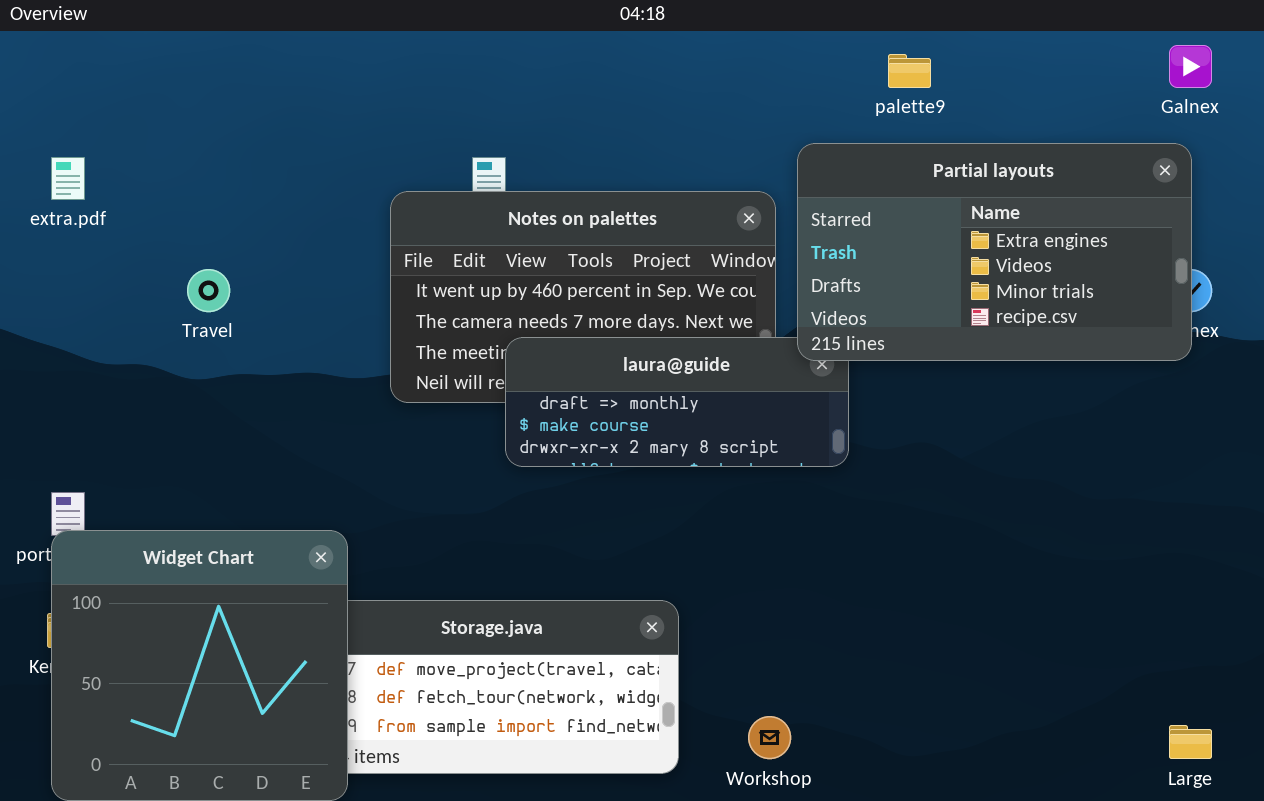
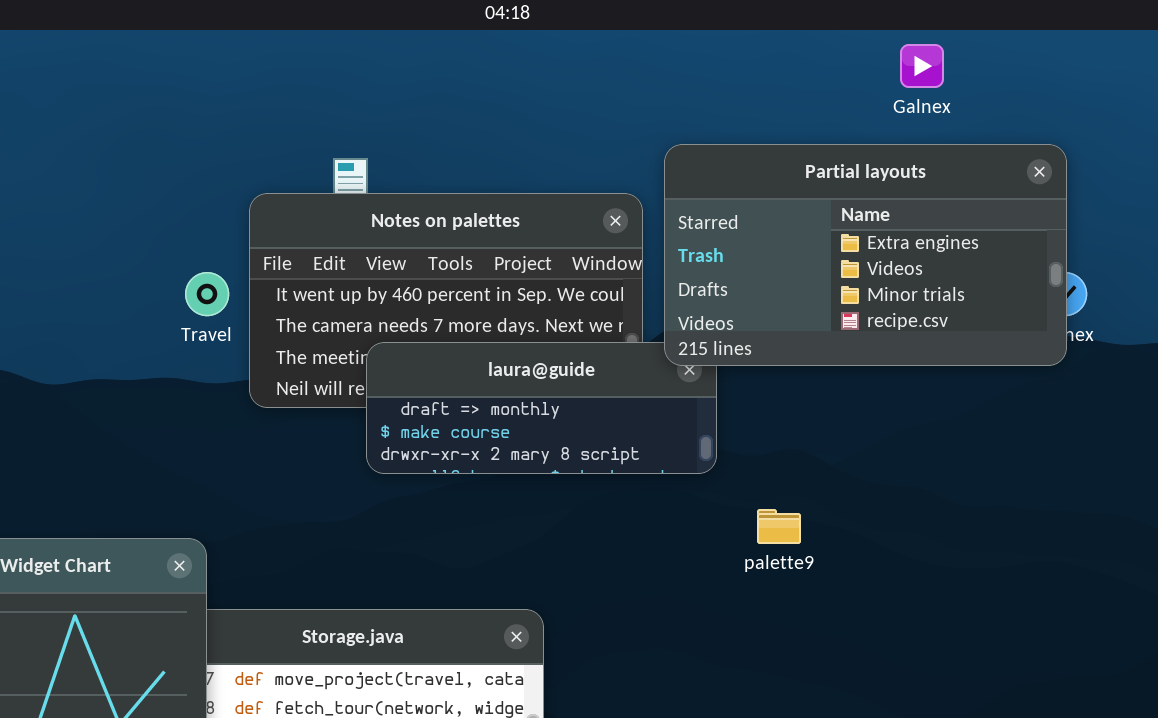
Galnex: [1169,45,1212,88] -> [900,44,944,88], moved
palette9: [888,54,931,88] -> [757,509,801,544], moved
Travel: [187,269,230,312] -> [185,272,229,316], moved

